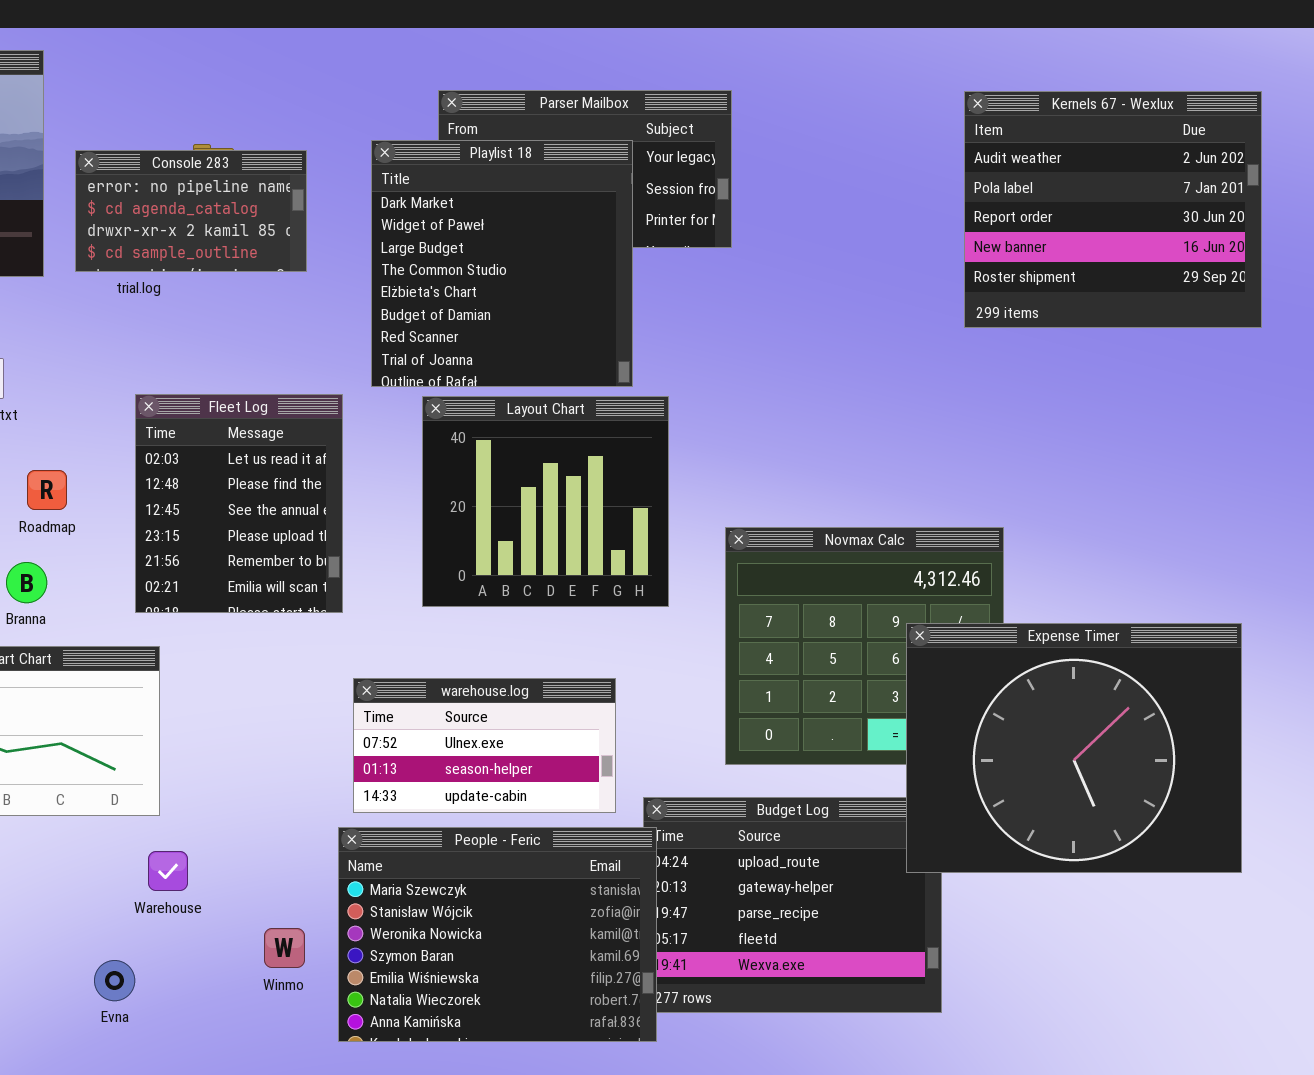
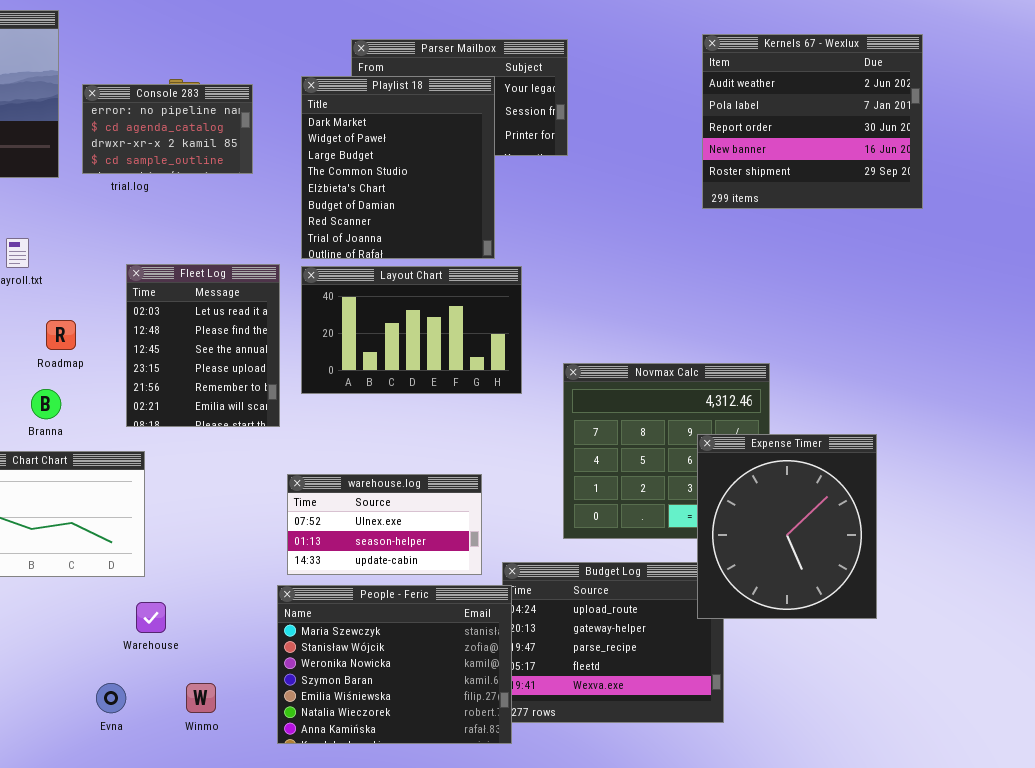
Kernels 67 - Wexlux: [964,91,1262,328] -> [702,34,923,209], moved
Layout Chart: [422,396,669,607] -> [301,266,522,394], resized
Expense Timer: [906,623,1242,873] -> [697,434,877,619], resized
Winmo: [264,928,305,968] -> [186,683,216,713], moved

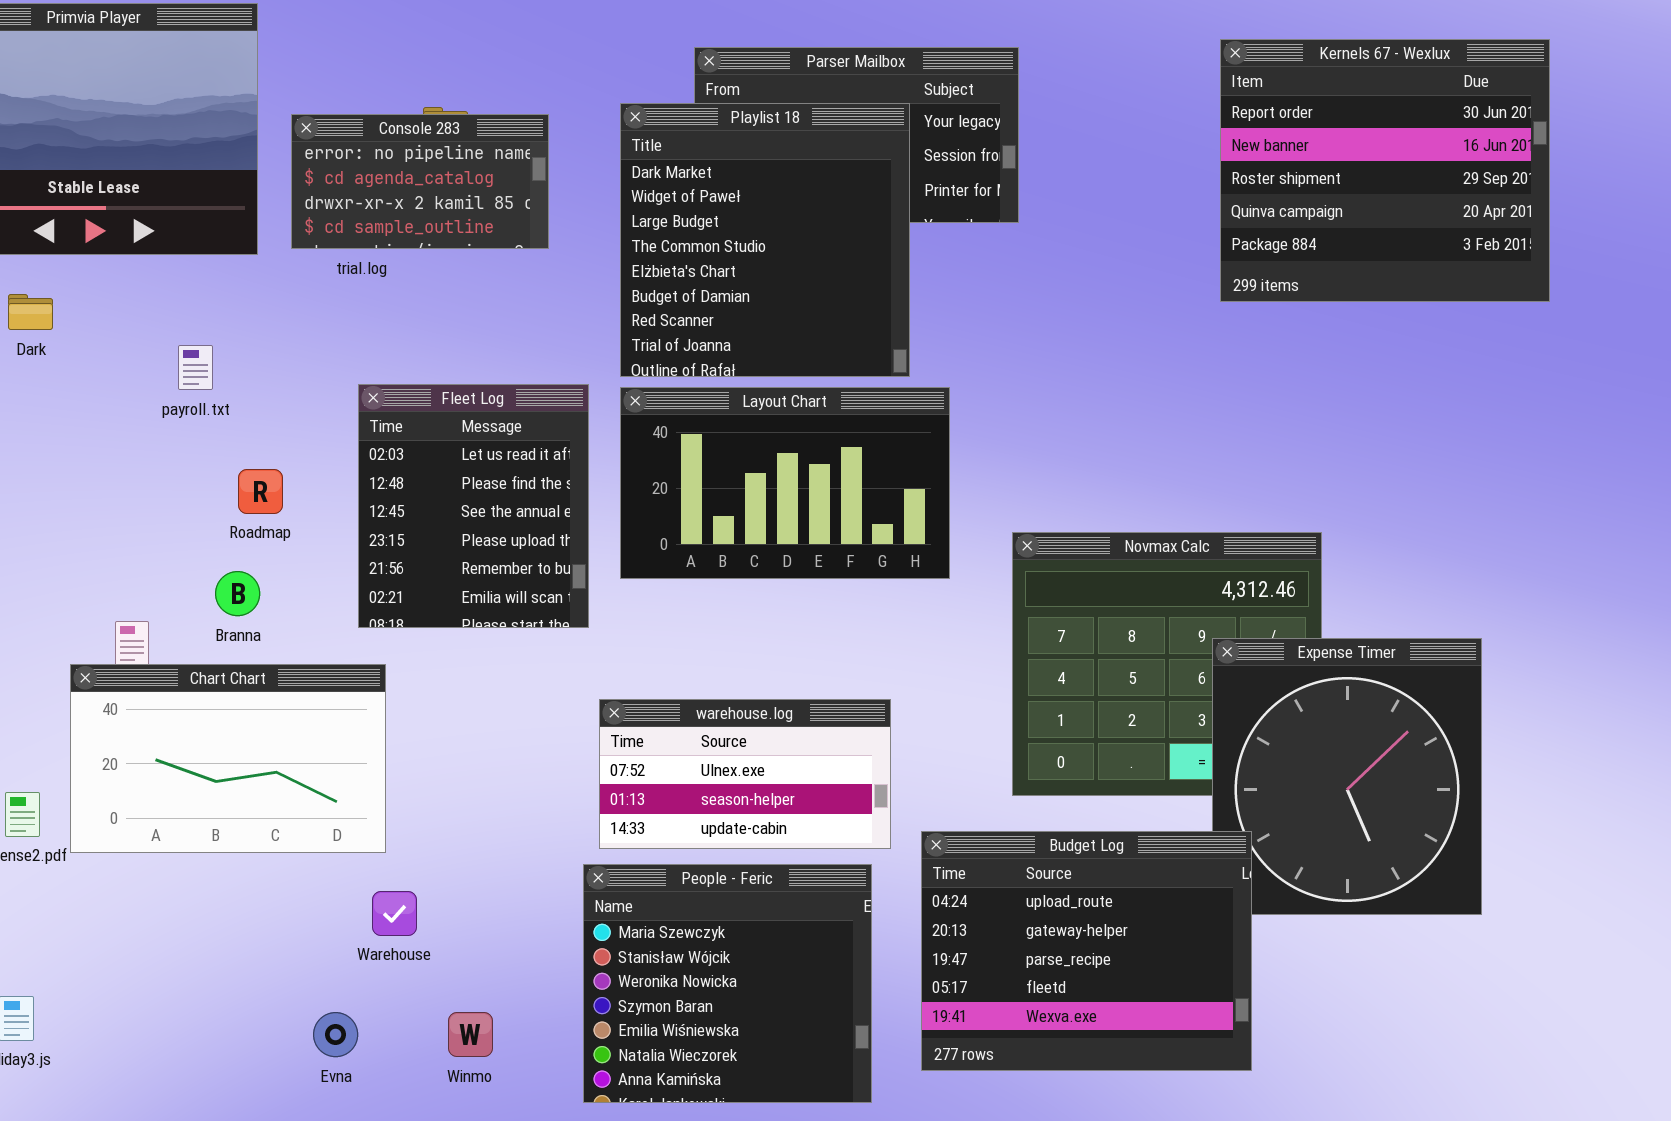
Kernels 67 - Wexlux: [702,34,923,209] -> [1220,39,1550,302], scrolled down 2 rows
Budget Log: [502,562,724,723] -> [921,831,1252,1071], raised
People - Feric: [277,585,512,744] -> [583,864,872,1103], resized

